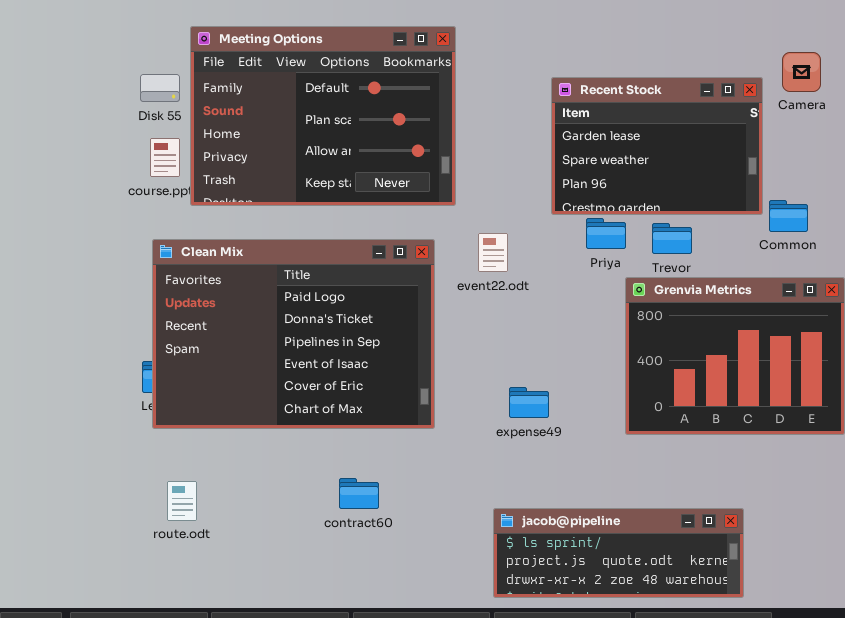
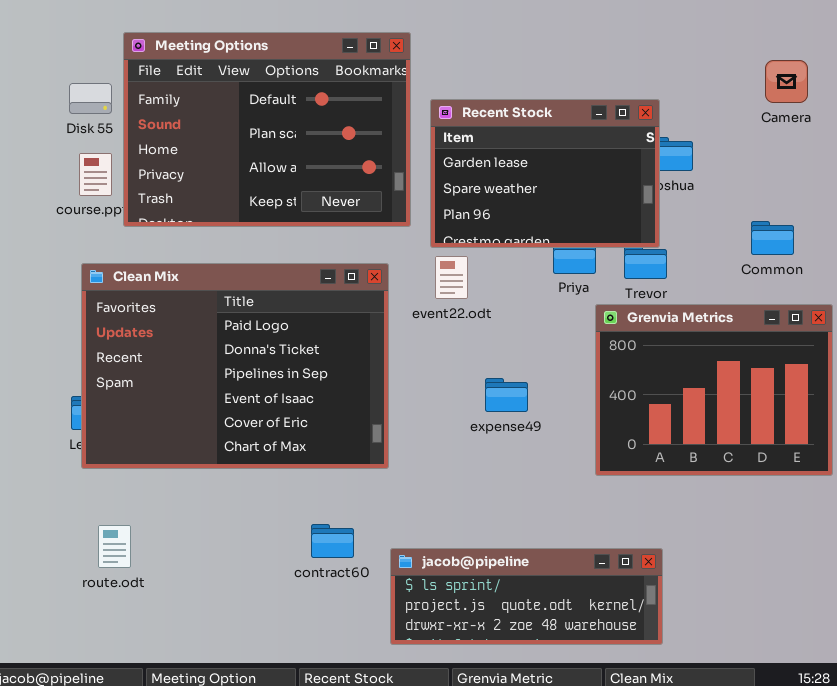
Recent Stock: [551,77,763,215] -> [430,99,660,248], moved
expense49: [509,387,549,418] -> [485,378,528,412], moved
contract60: [339,478,379,509] -> [311,524,354,558], moved
jacob@pipeline: [493,508,744,598] -> [390,548,663,645], moved

